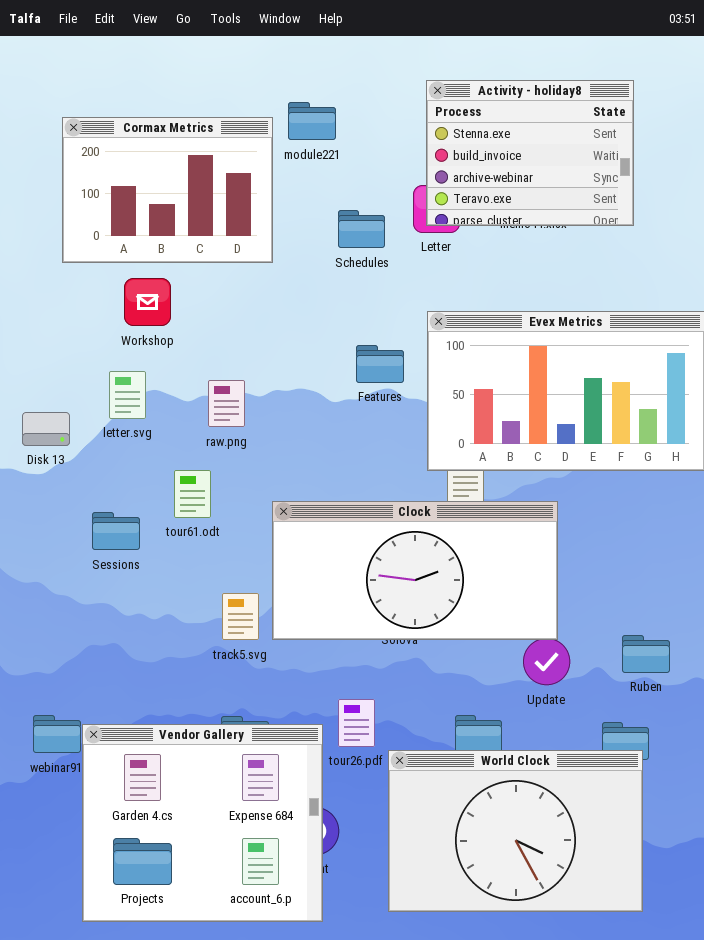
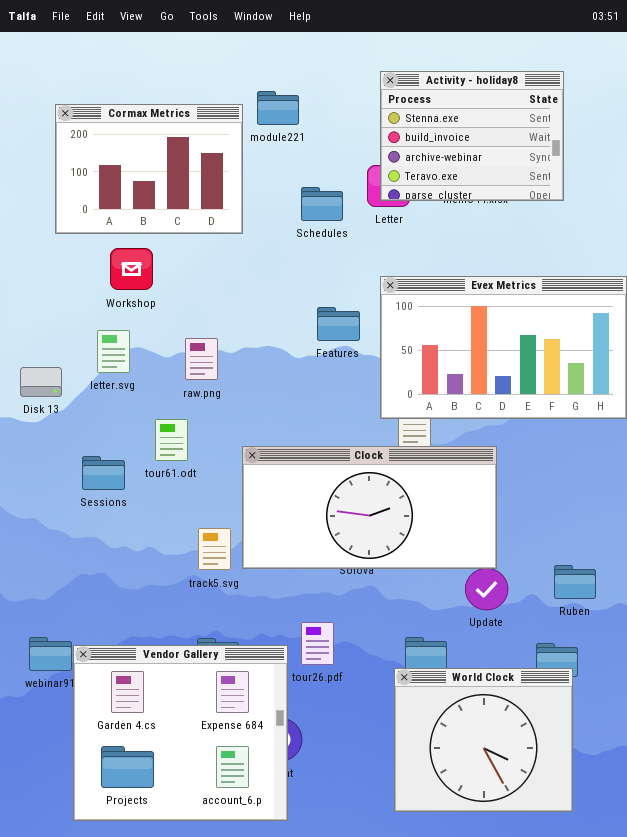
World Clock: [388,750,643,912] -> [394,668,573,812], resized

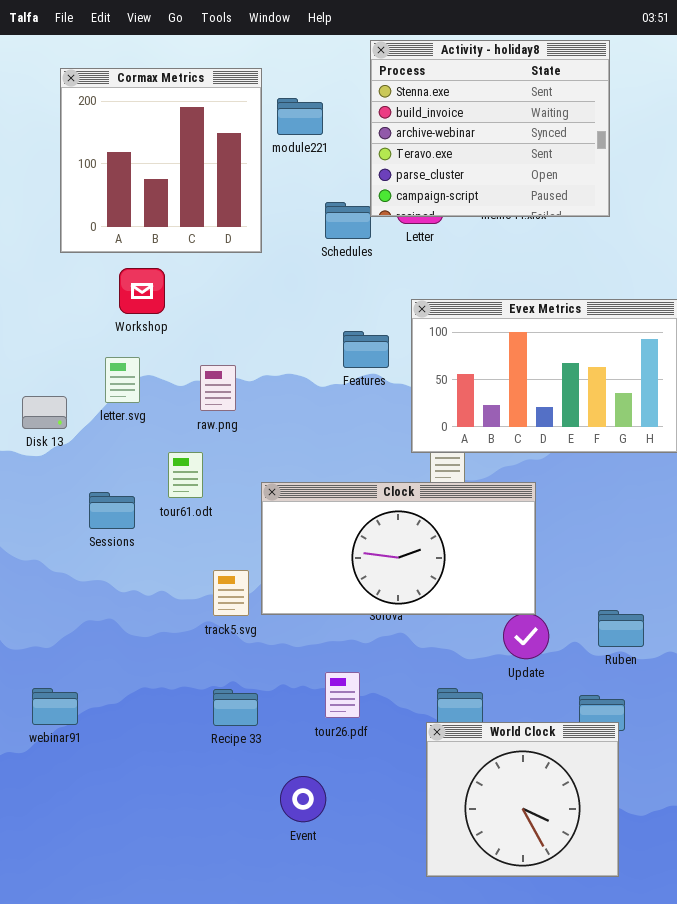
Activity - holiday8: [380,71,564,201] -> [370,40,610,217], resized
Cormax Metrics: [55,104,243,234] -> [60,68,262,253], resized
Vendor Gallery: [73,645,288,821] -> none, closed

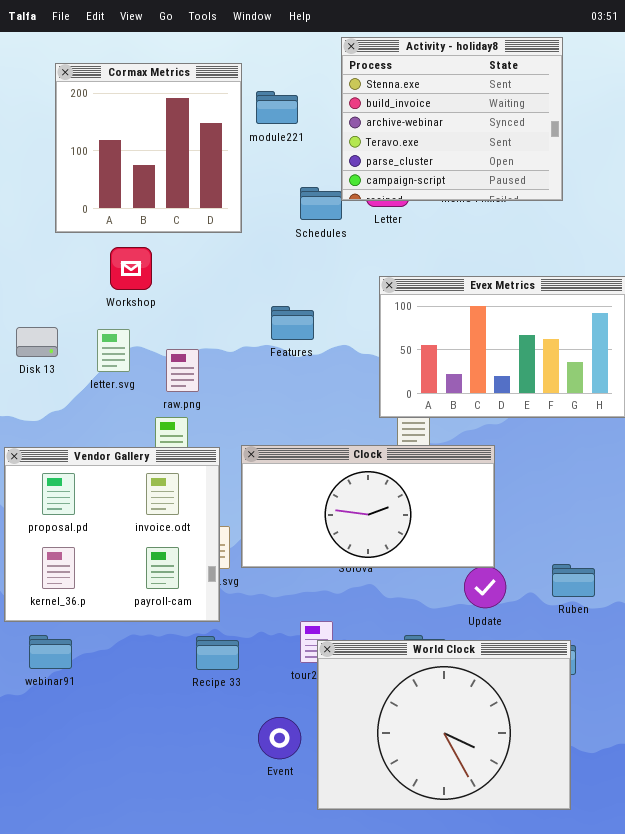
Features: [343,331,389,368] -> [271,306,314,340], moved
raw.png: [200,365,236,411] -> [166,349,199,392], moved
Disk 13: [22,396,67,429] -> [16,327,58,357], moved
Vendor Gallery: none -> [4,447,220,622], opened
World Clock: [426,722,619,877] -> [317,640,571,810], resized

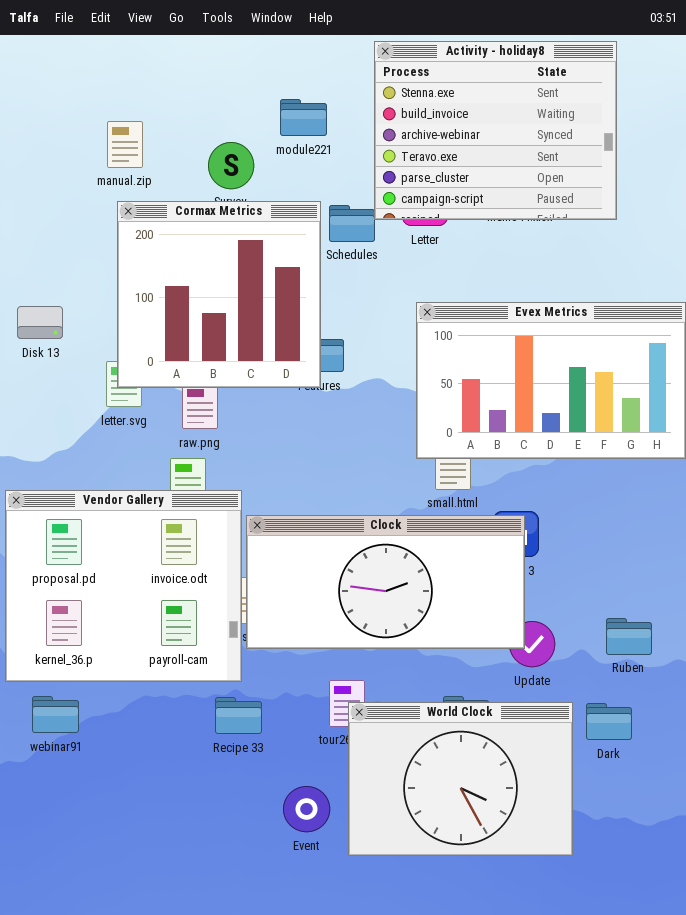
Cormax Metrics: [55,63,242,233] -> [117,201,321,388], moved
Disk 13: [16,327,58,357] -> [17,306,63,339], moved
Clock: [241,445,495,568] -> [246,515,525,649], moved
World Clock: [317,640,571,810] -> [348,702,573,856], resized

